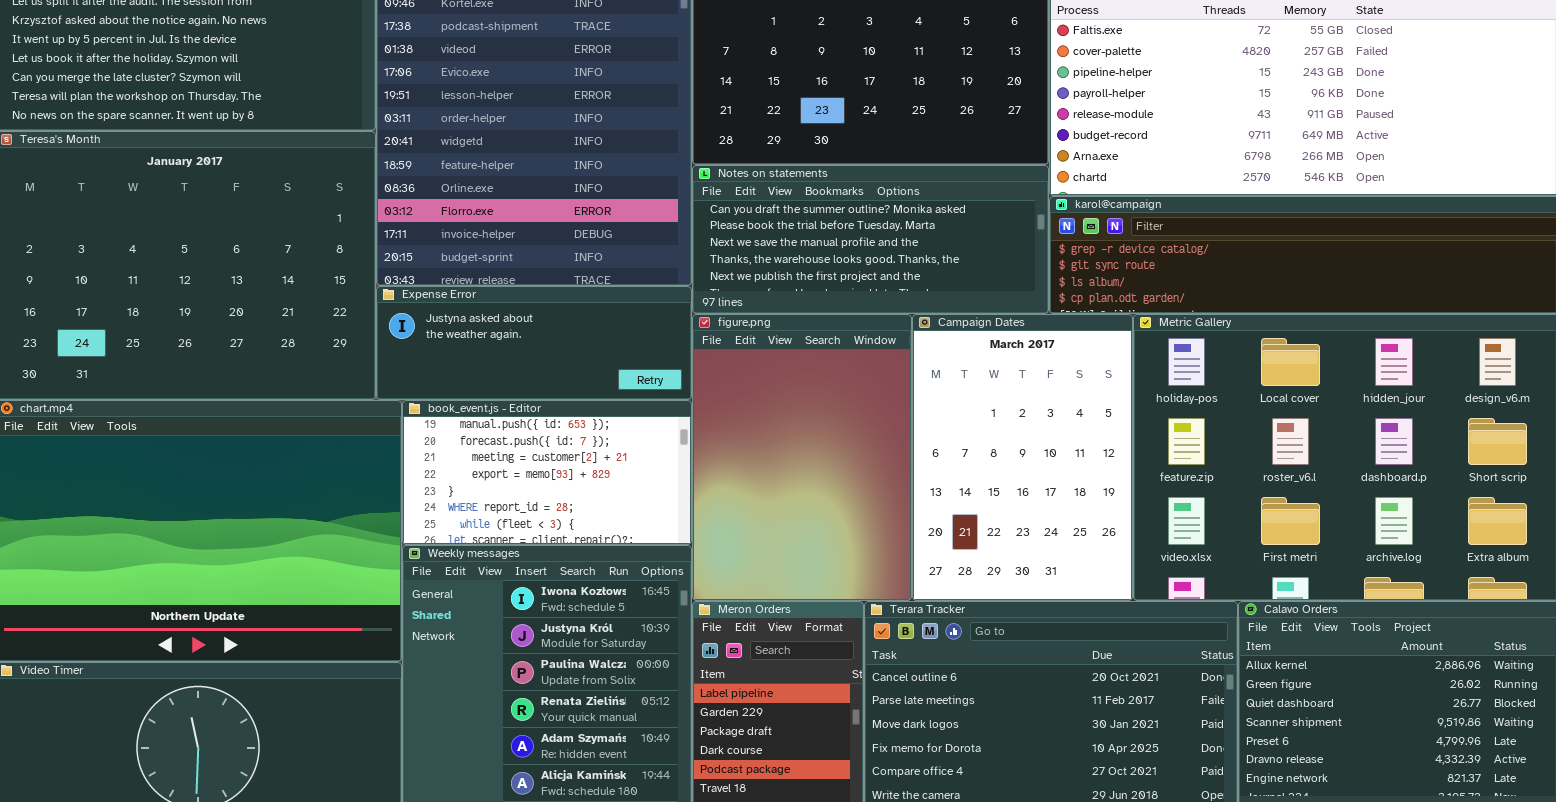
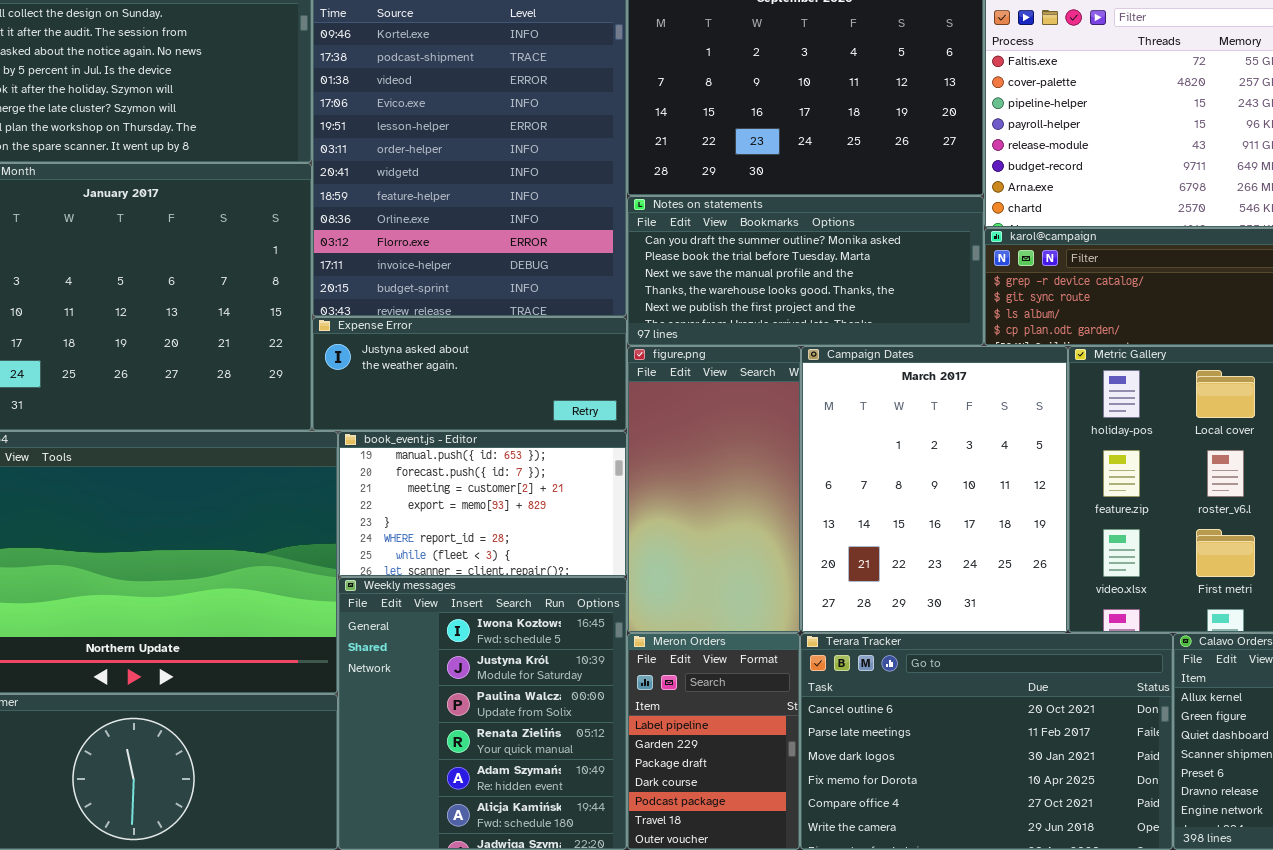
figure.png: [692,314,912,601] -> [627,346,801,633], resized
Campaign Dates: [912,314,1133,601] -> [801,346,1068,633], resized

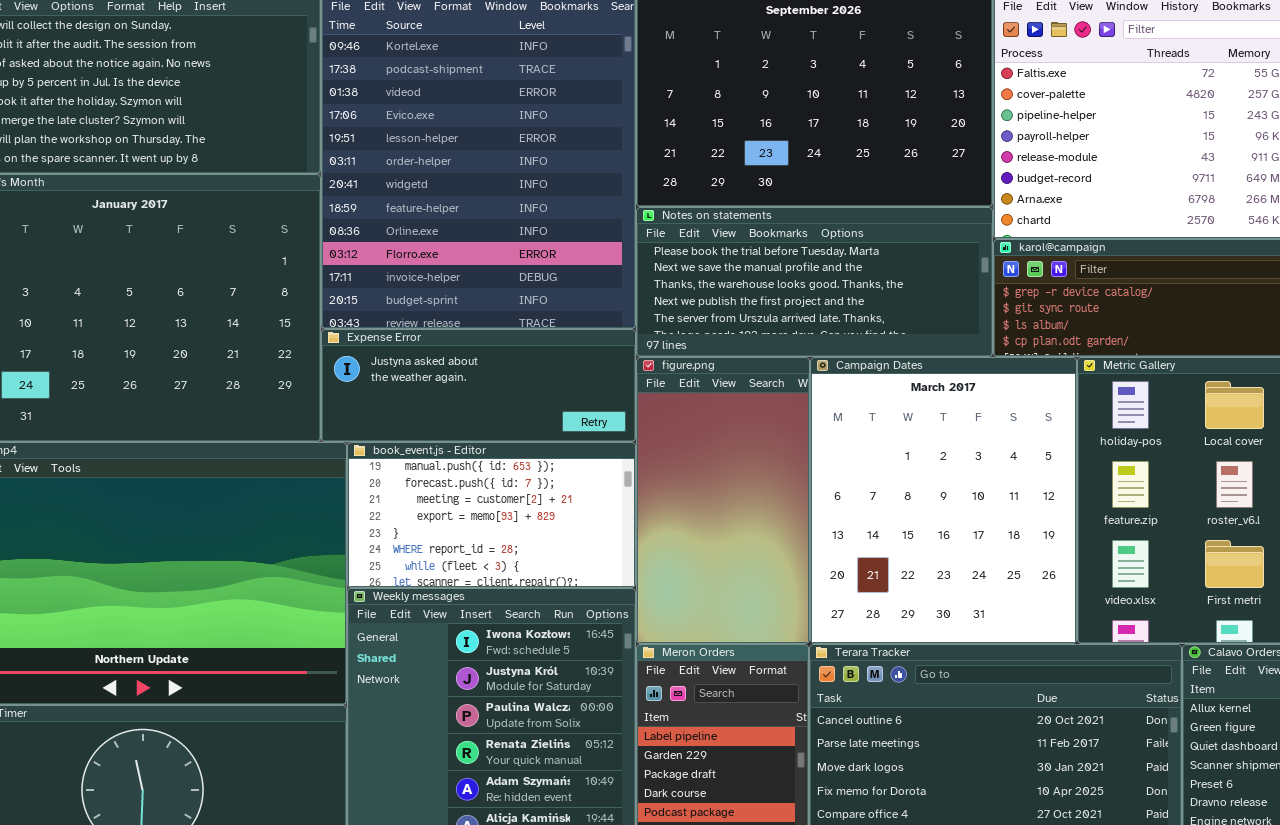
Notes on statements: [627,196,984,346] -> [636,207,993,357], scrolled down 1 row

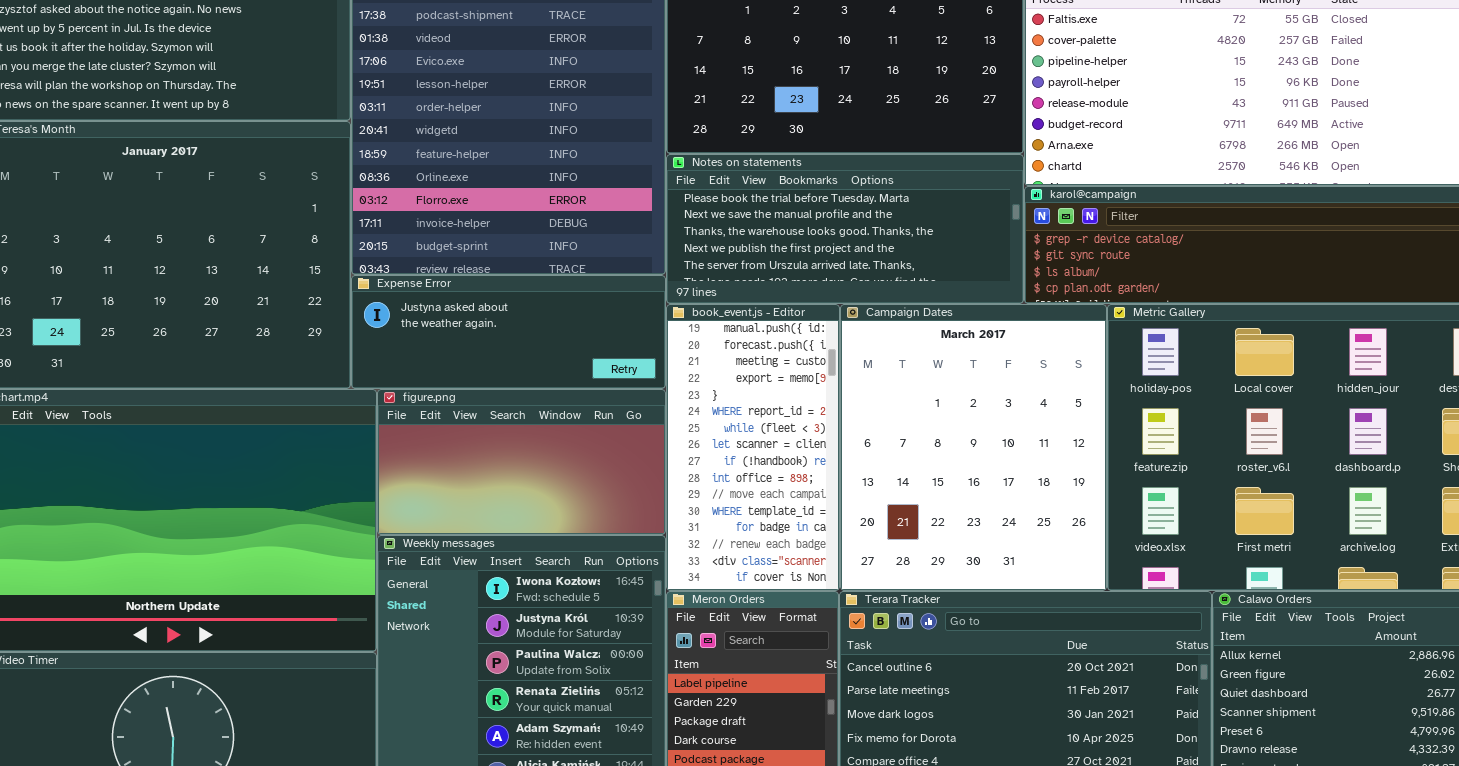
figure.png: [636,357,810,644] -> [377,389,666,535], moved, resized
book_event.js - Editor: [347,442,636,588] -> [666,304,840,591], moved, resized

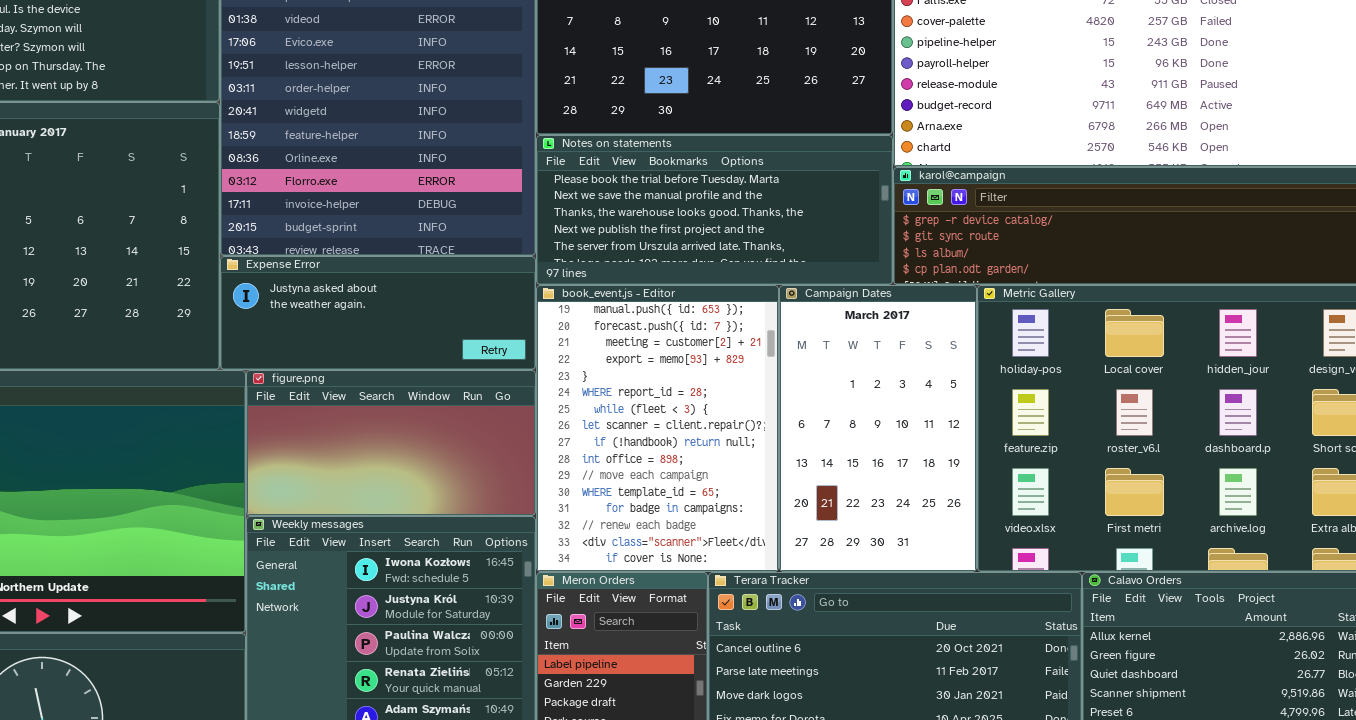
book_event.js - Editor: [666,304,840,591] -> [536,285,779,572], resized
Campaign Dates: [840,304,1107,591] -> [779,285,977,572], resized

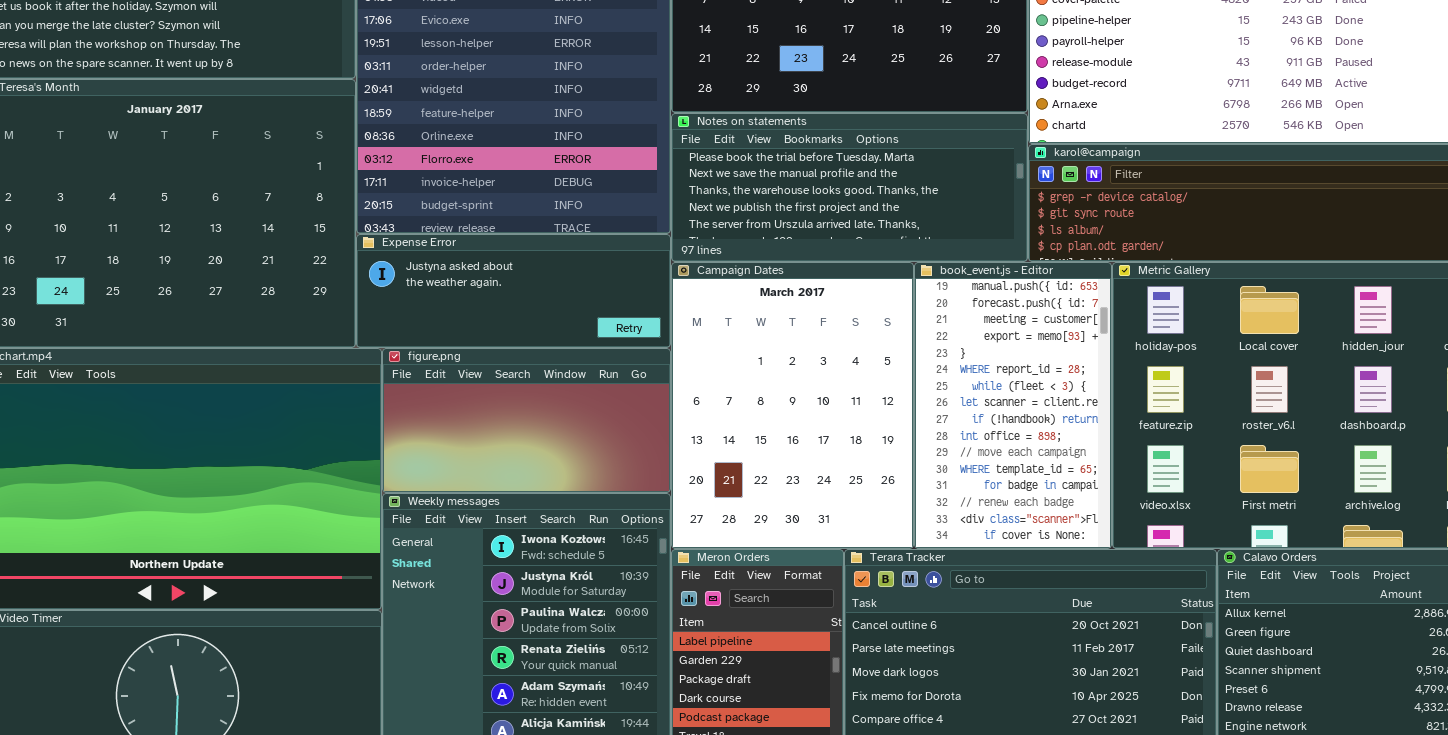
book_event.js - Editor: [536,285,779,572] -> [914,262,1112,549], moved, resized
Campaign Dates: [779,285,977,572] -> [671,262,914,549], moved, resized

